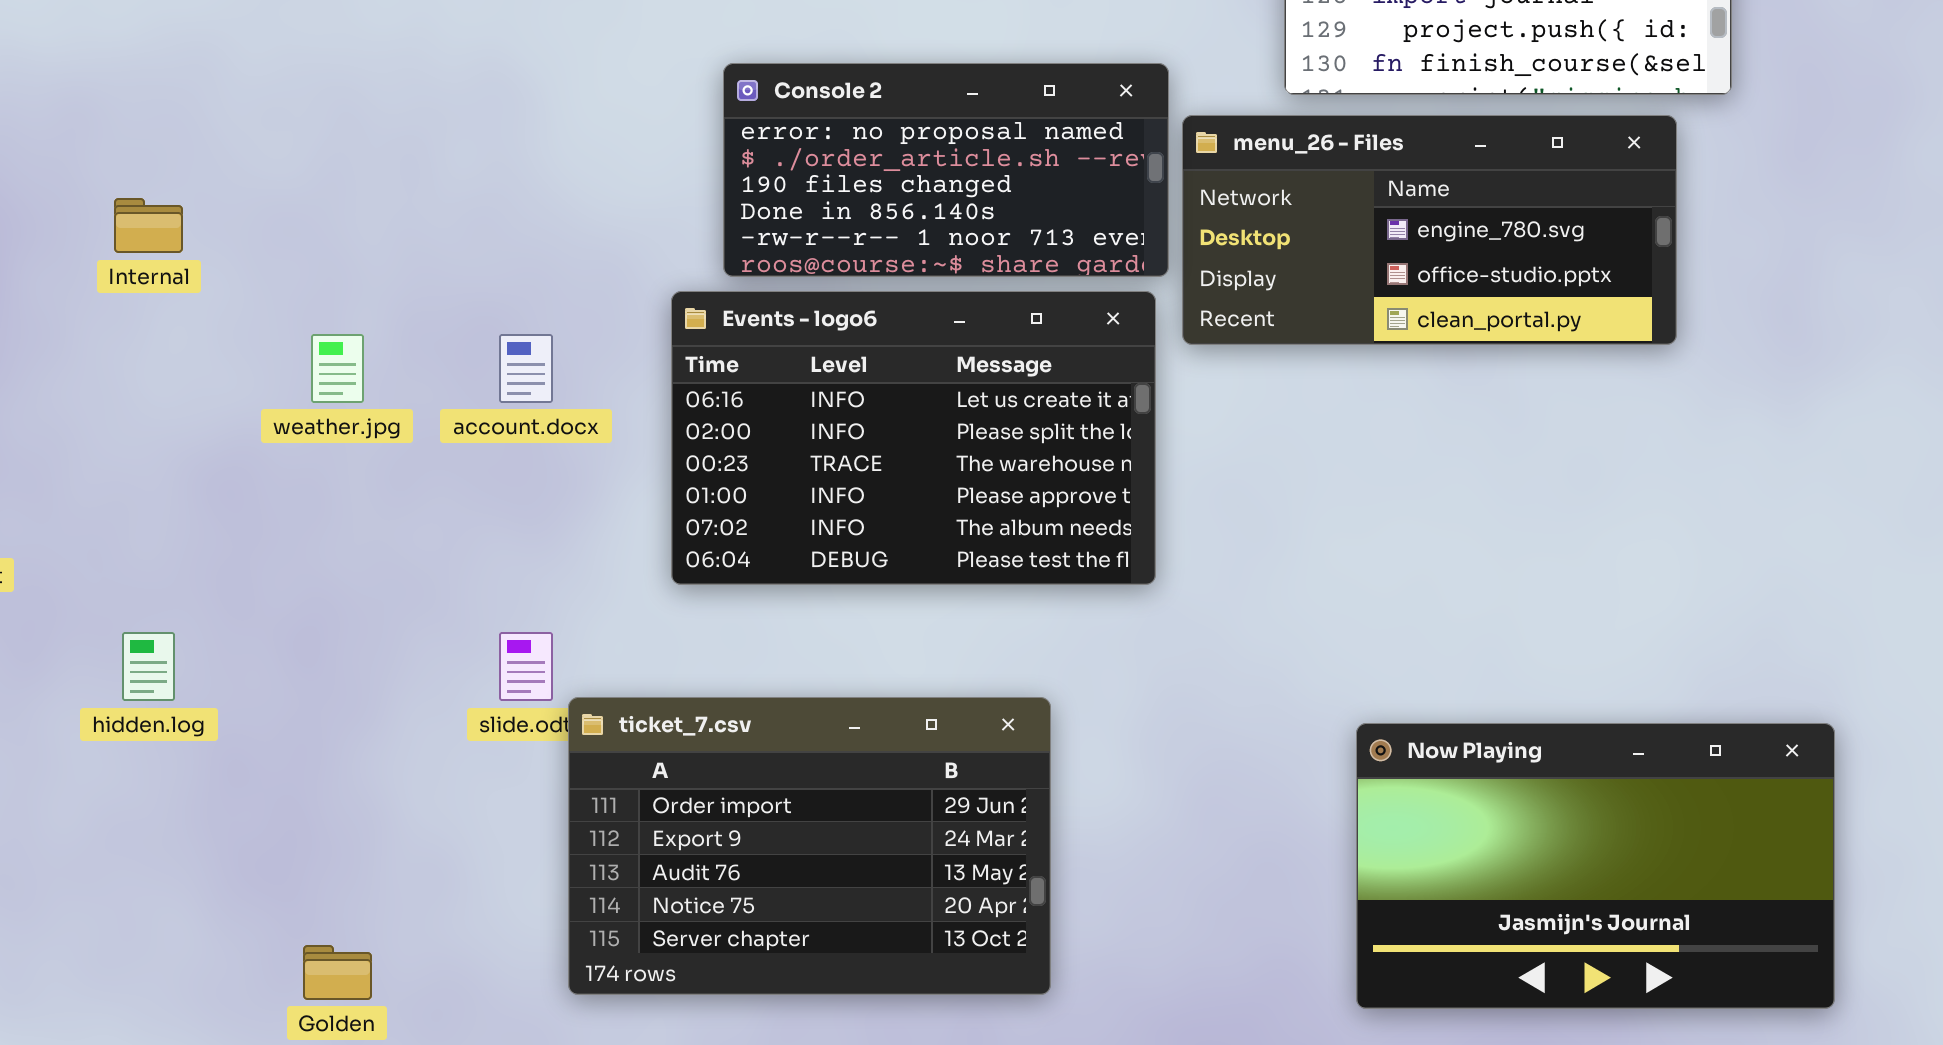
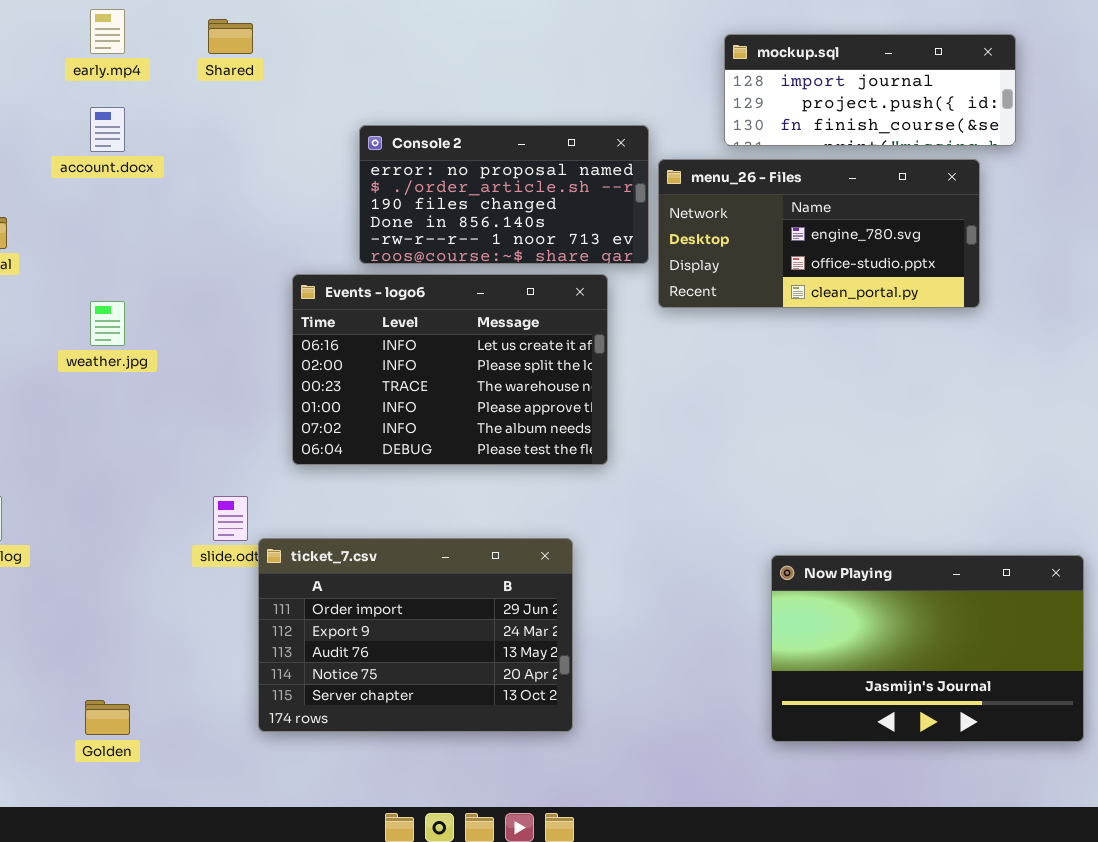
Events - logo6: [671,291,1156,585] -> [292,274,608,465], moved
account.docx: [499,334,553,403] -> [90,107,125,152], moved

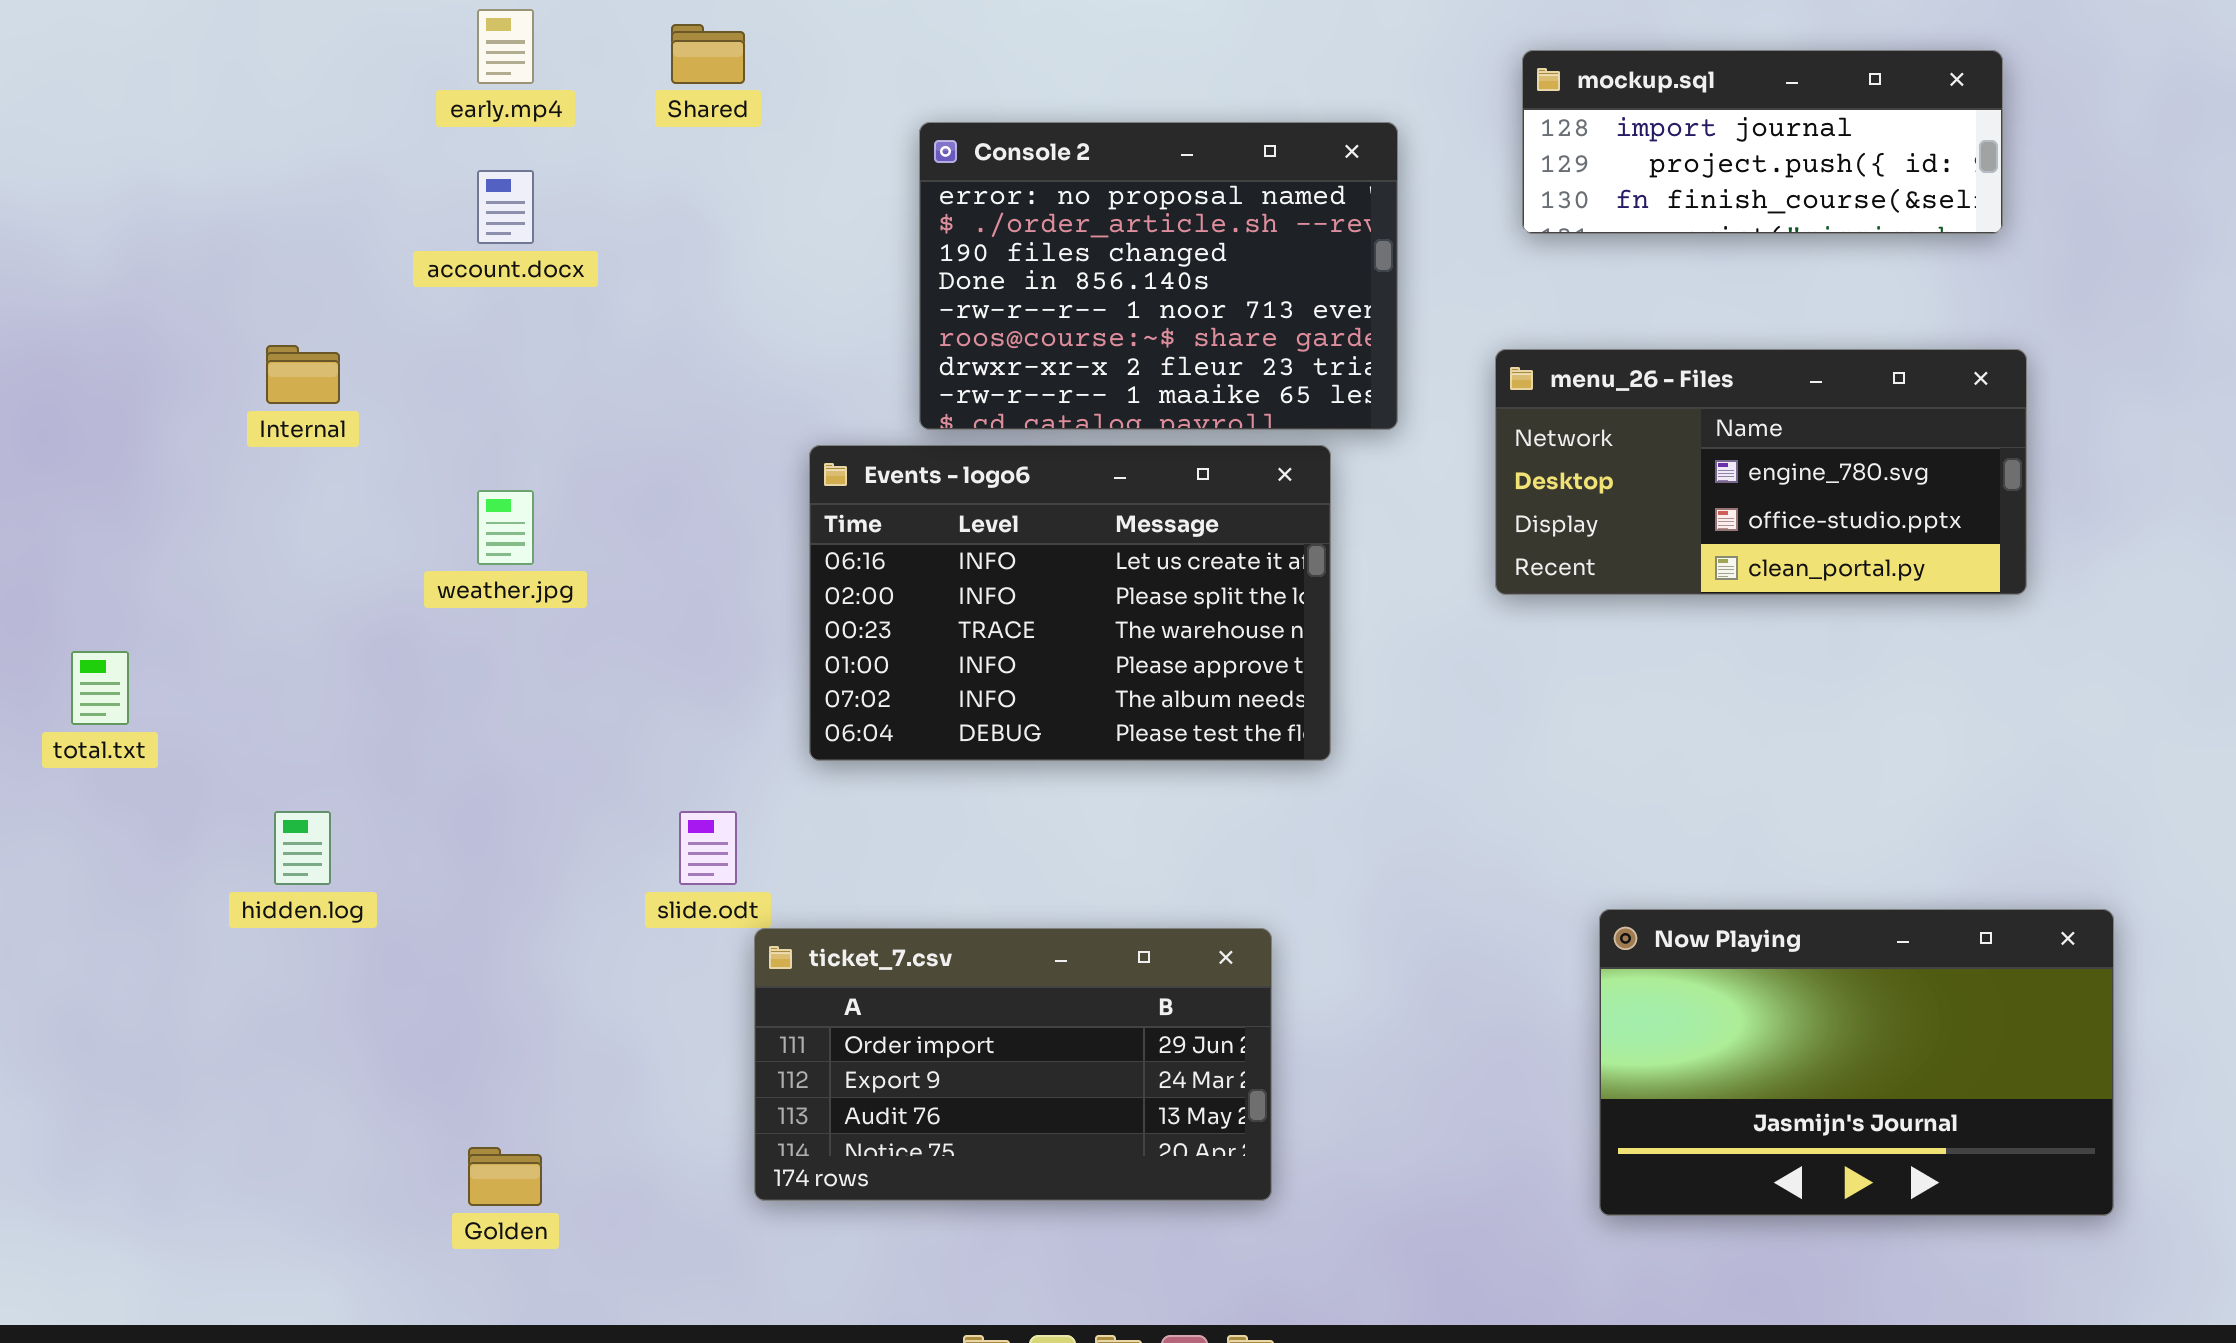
Console 2: [359,125,649,264] -> [919,122,1398,430], resized
menu_26 - Files: [658,159,980,308] -> [1495,349,2027,595], moved
ticket_7.csv: [258,538,573,732] -> [754,928,1272,1201], resized

